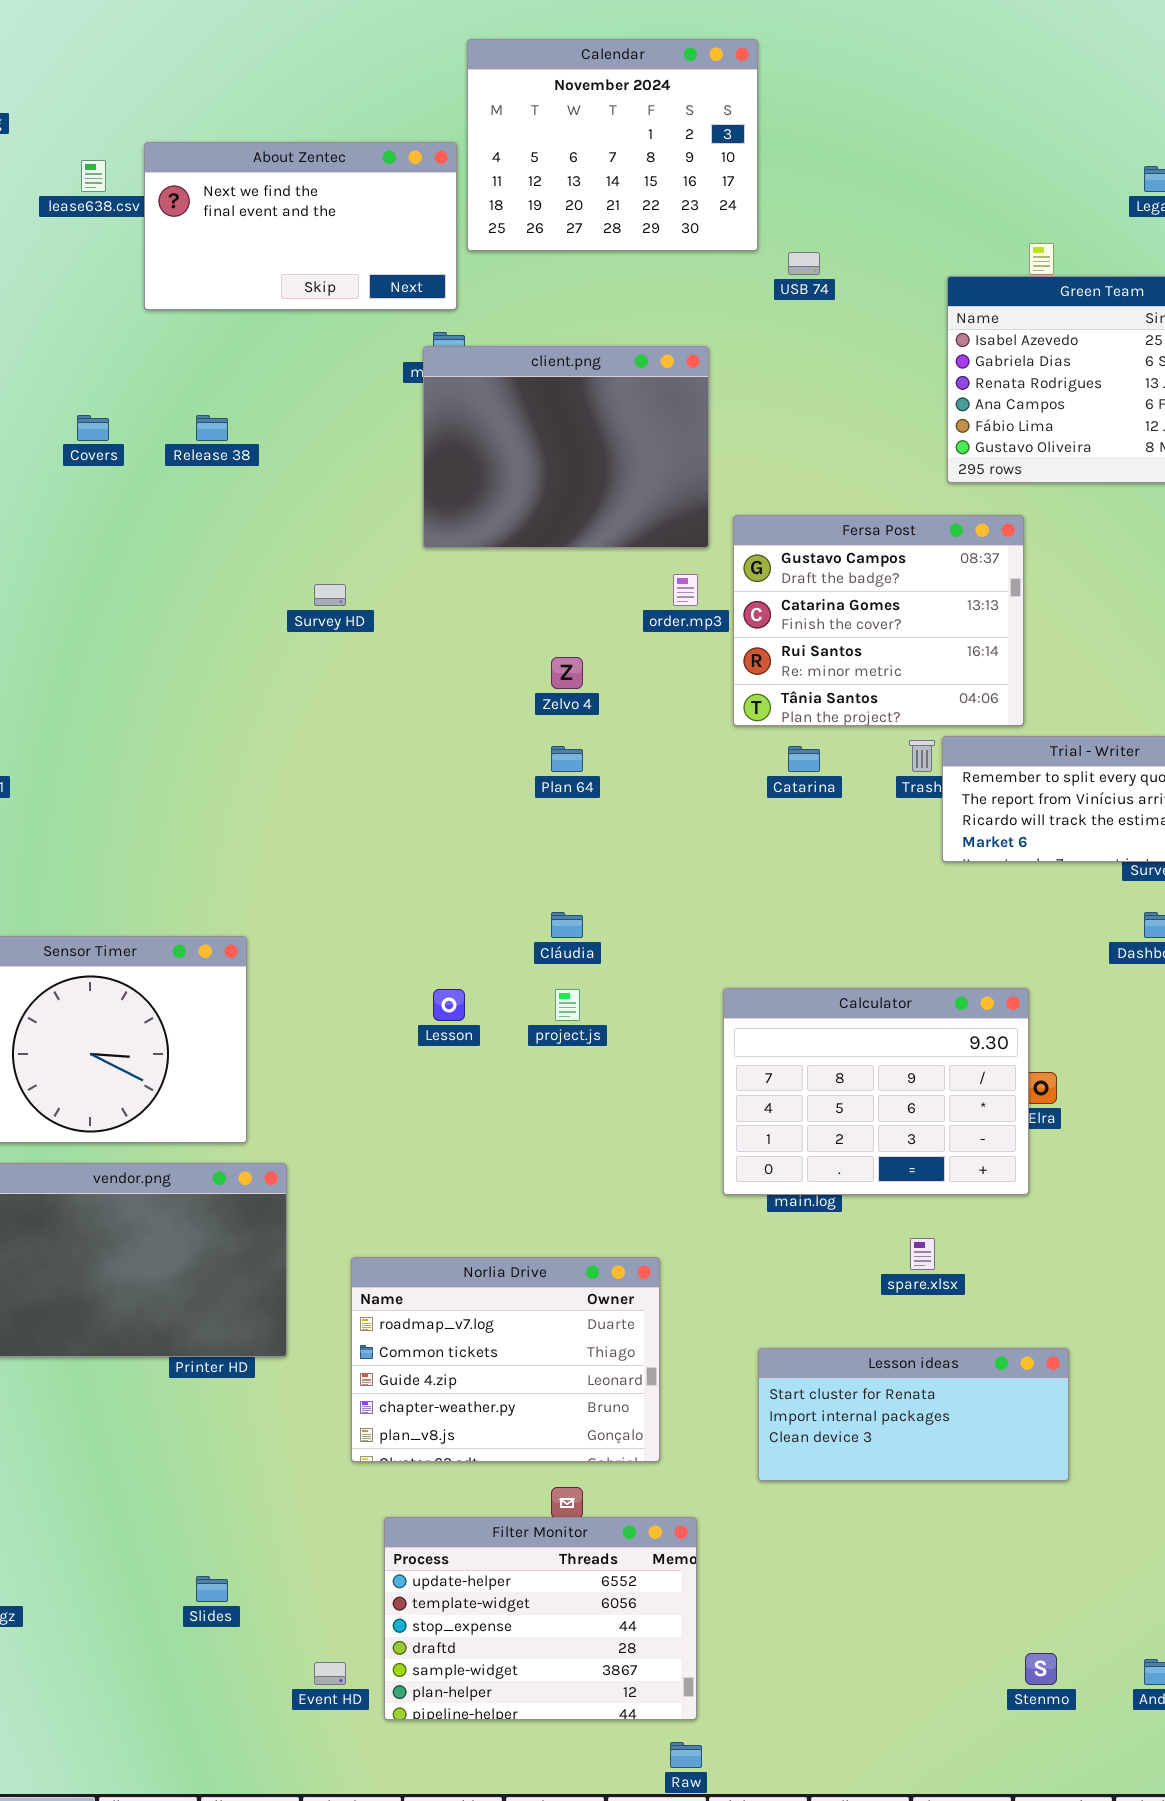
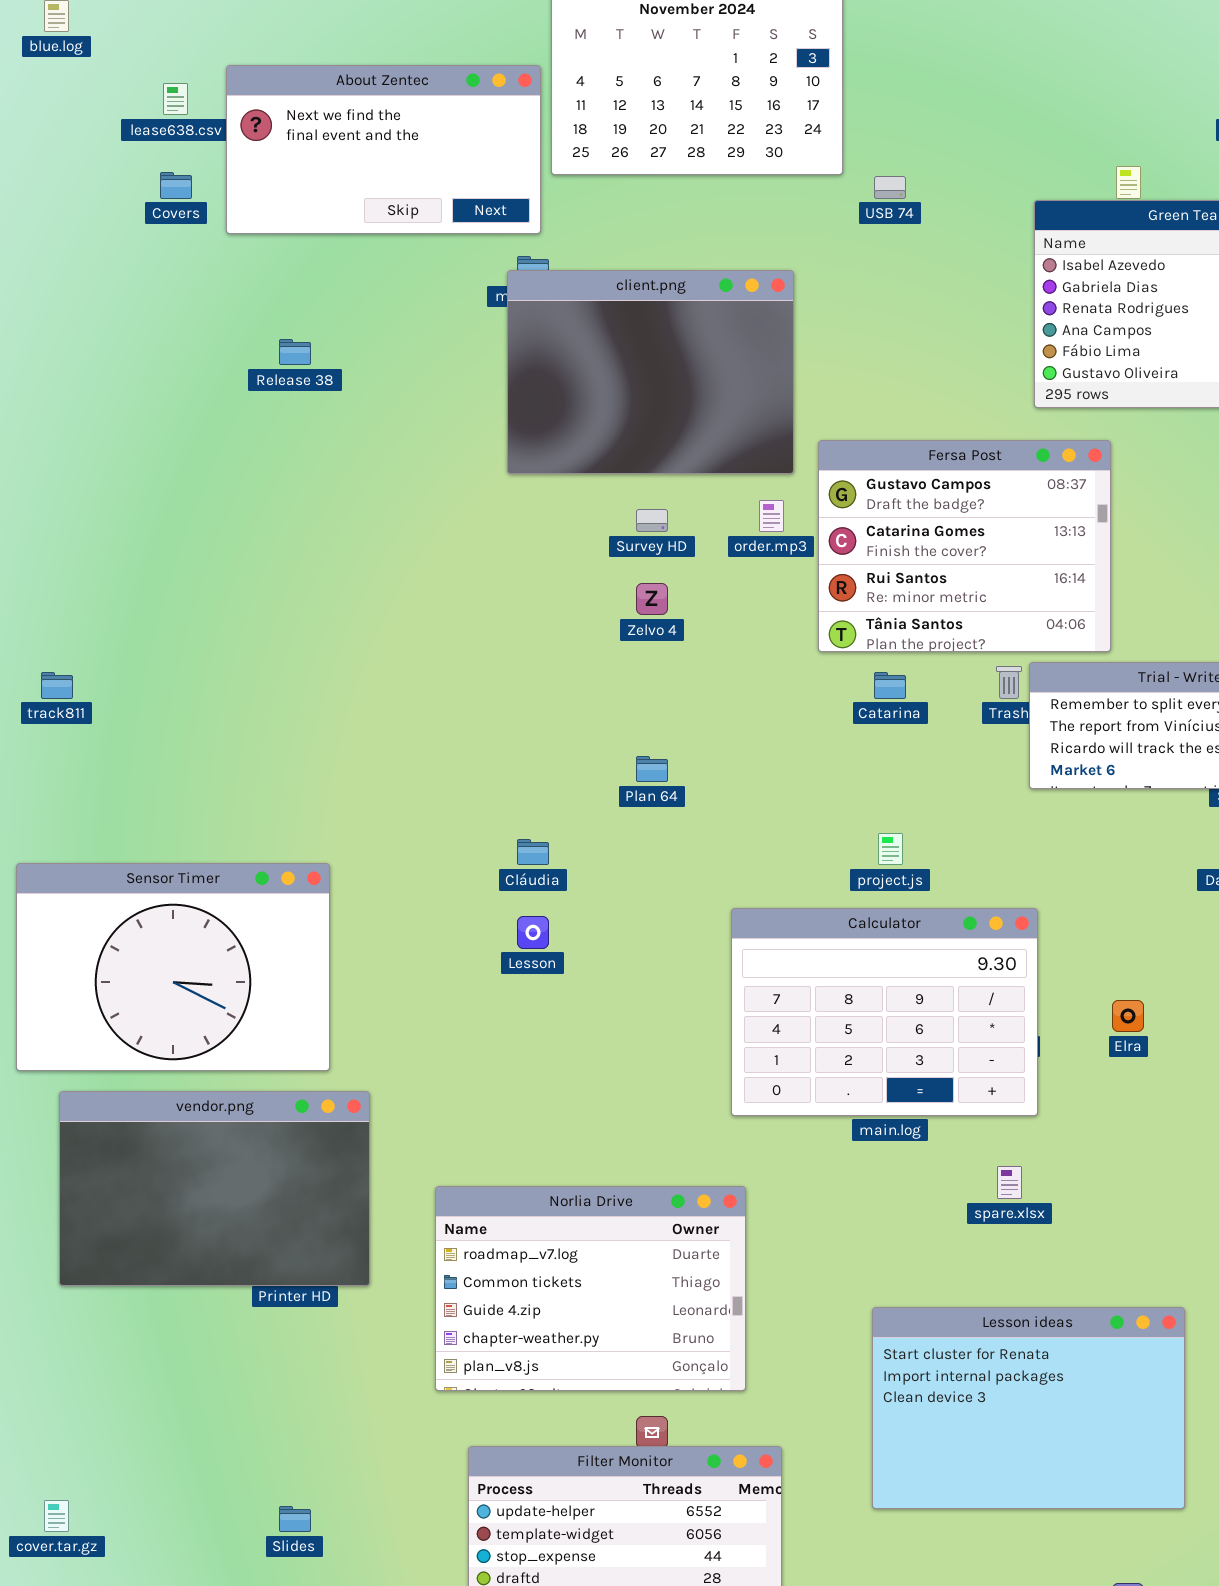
Covers: [77,415,109,441] -> [160,172,192,199], moved
Survey HD: [314,584,346,606] -> [636,509,668,532], moved
Plan 64: [551,746,583,772] -> [636,756,668,782], moved
Cláudia: [551,912,583,938] -> [517,839,549,865], moved
Calculator: [723,988,1029,1195] -> [731,908,1038,1116], moved
project.js: [555,989,580,1021] -> [878,833,903,865], moved
Lesson ideas: [758,1348,1069,1481] -> [872,1307,1185,1509], moved, resized

